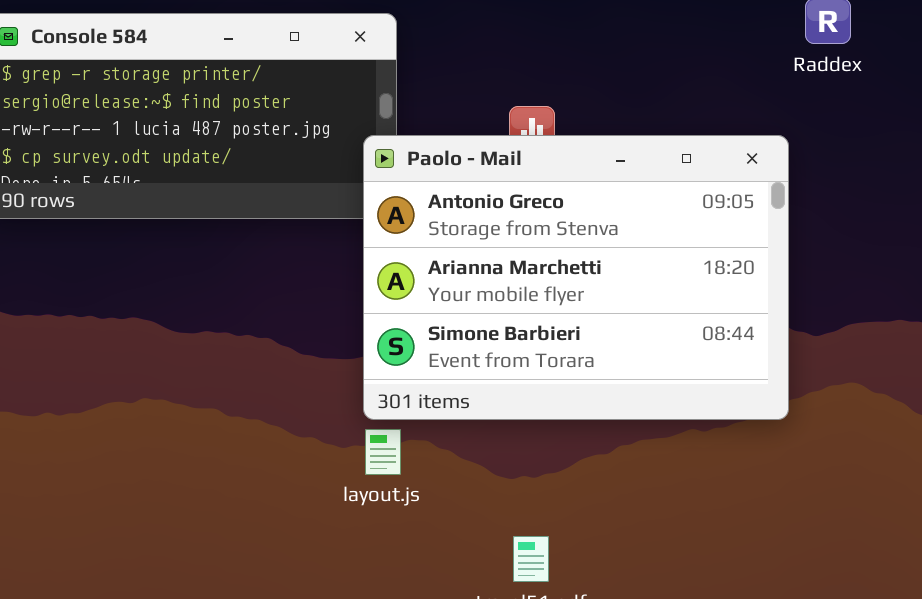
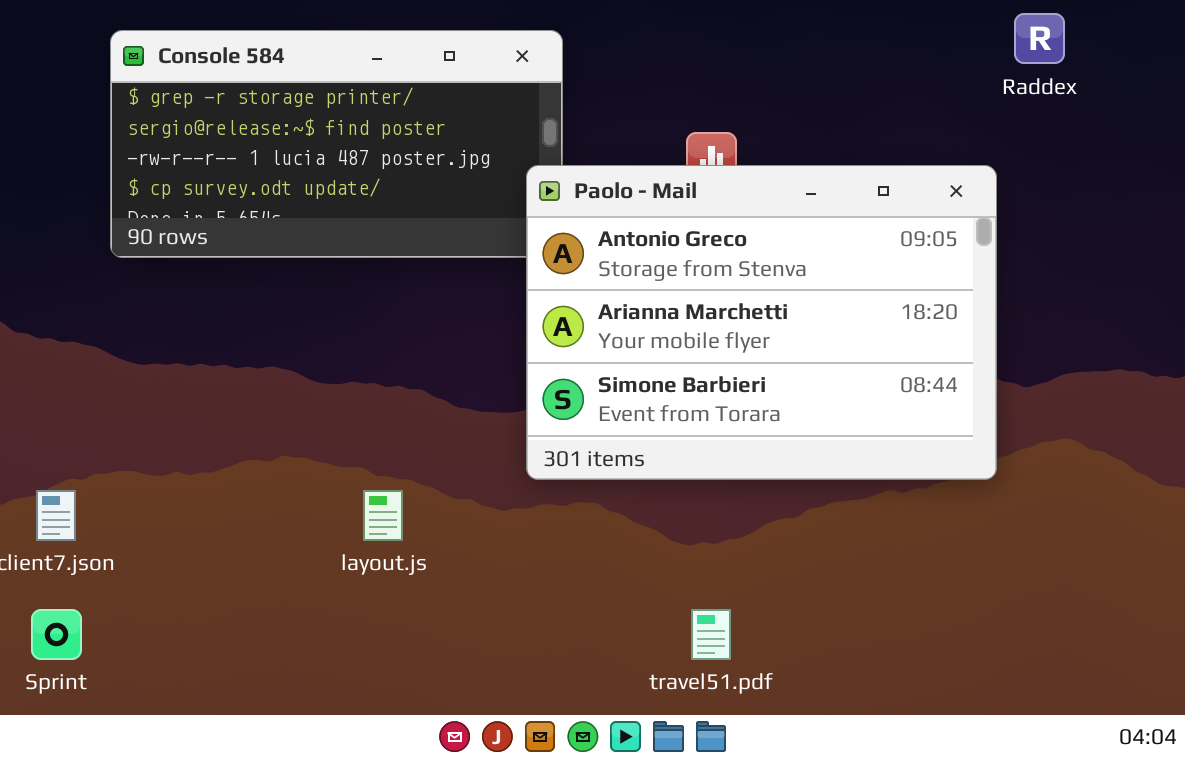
layout.js: [365,429,401,475] -> [363,490,403,541], moved

